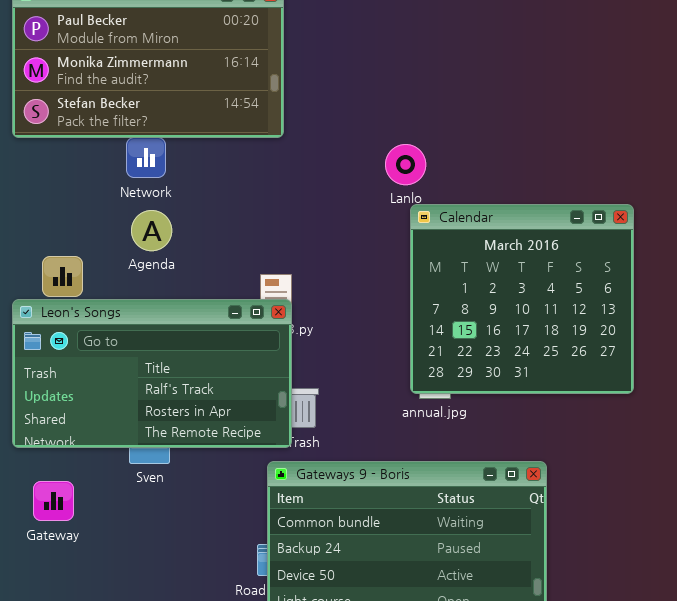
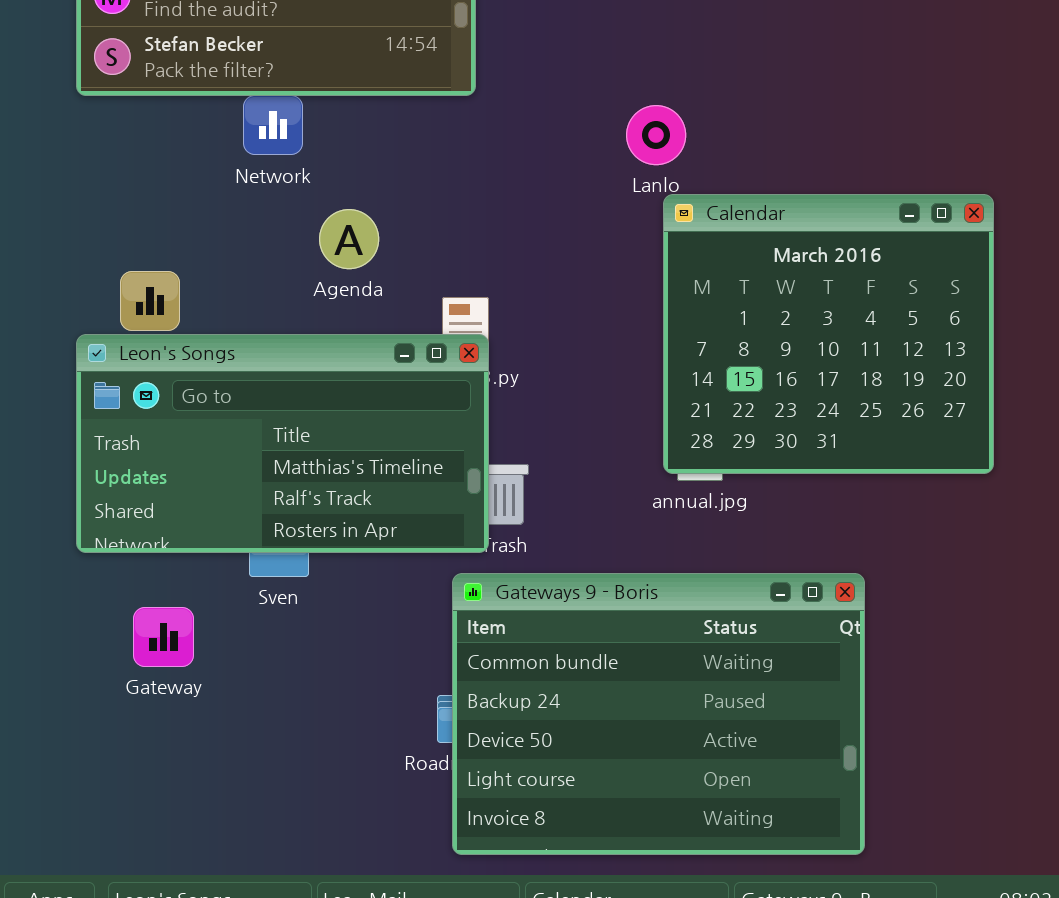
Agenda: [131,210,172,251] -> [319,209,379,269], moved
Leon's Songs: [12,299,292,448] -> [76,334,489,553], scrolled up 1 row
Gateway: [33,481,74,521] -> [133,607,194,667], moved

